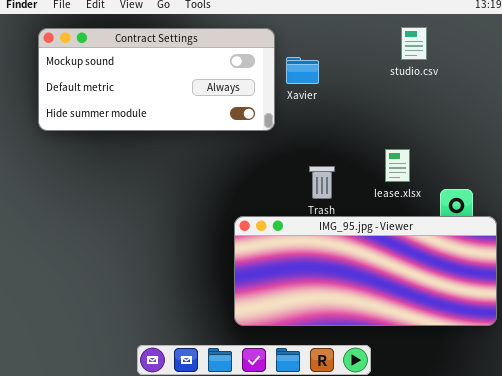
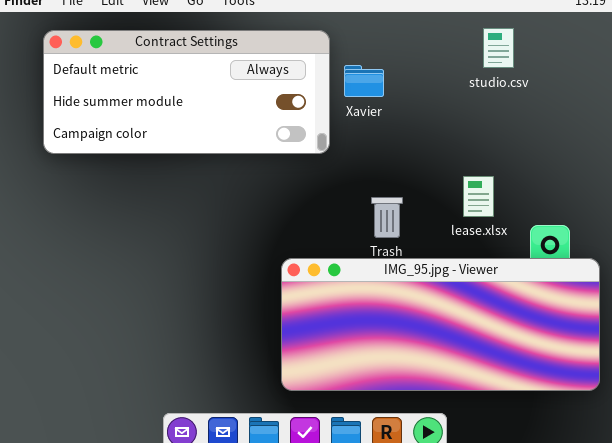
Contract Settings: [38,28,275,131] -> [43,30,330,154], scrolled down 1 row

